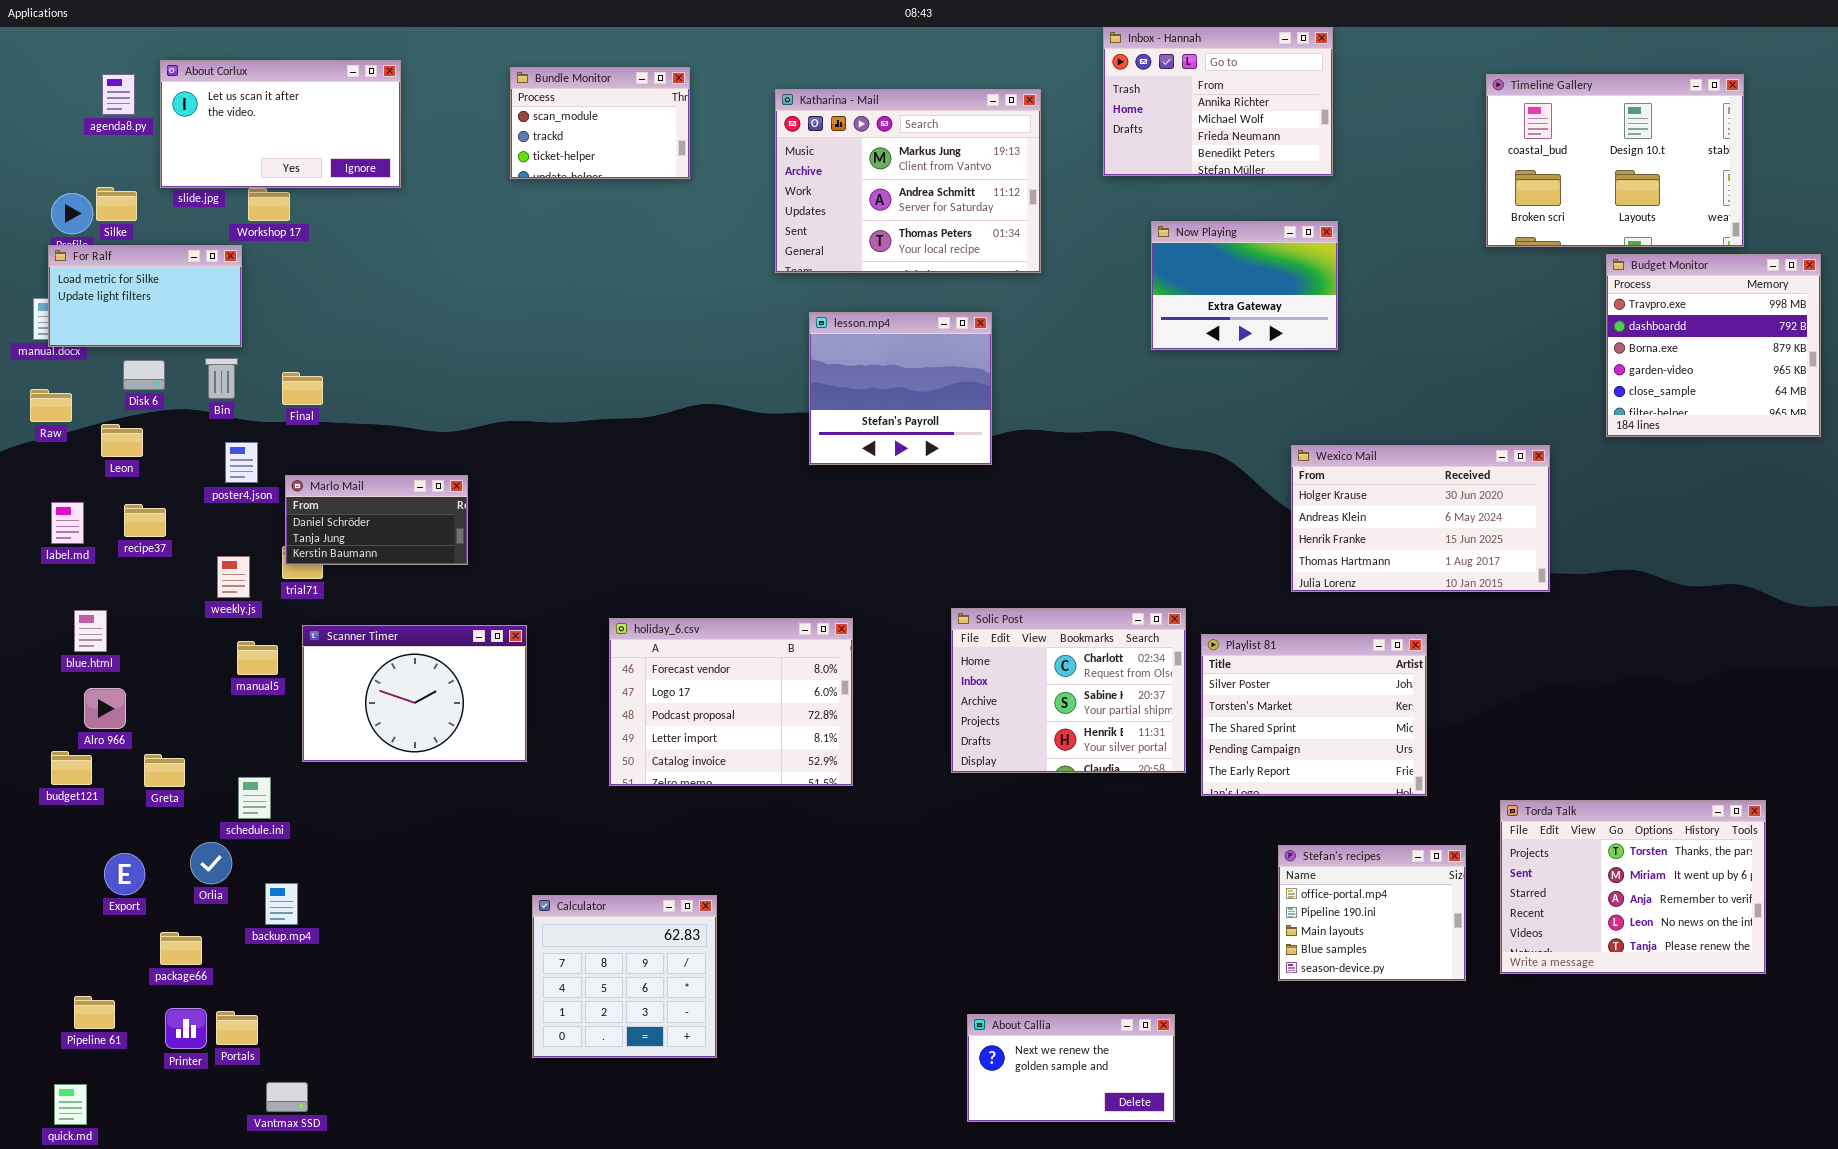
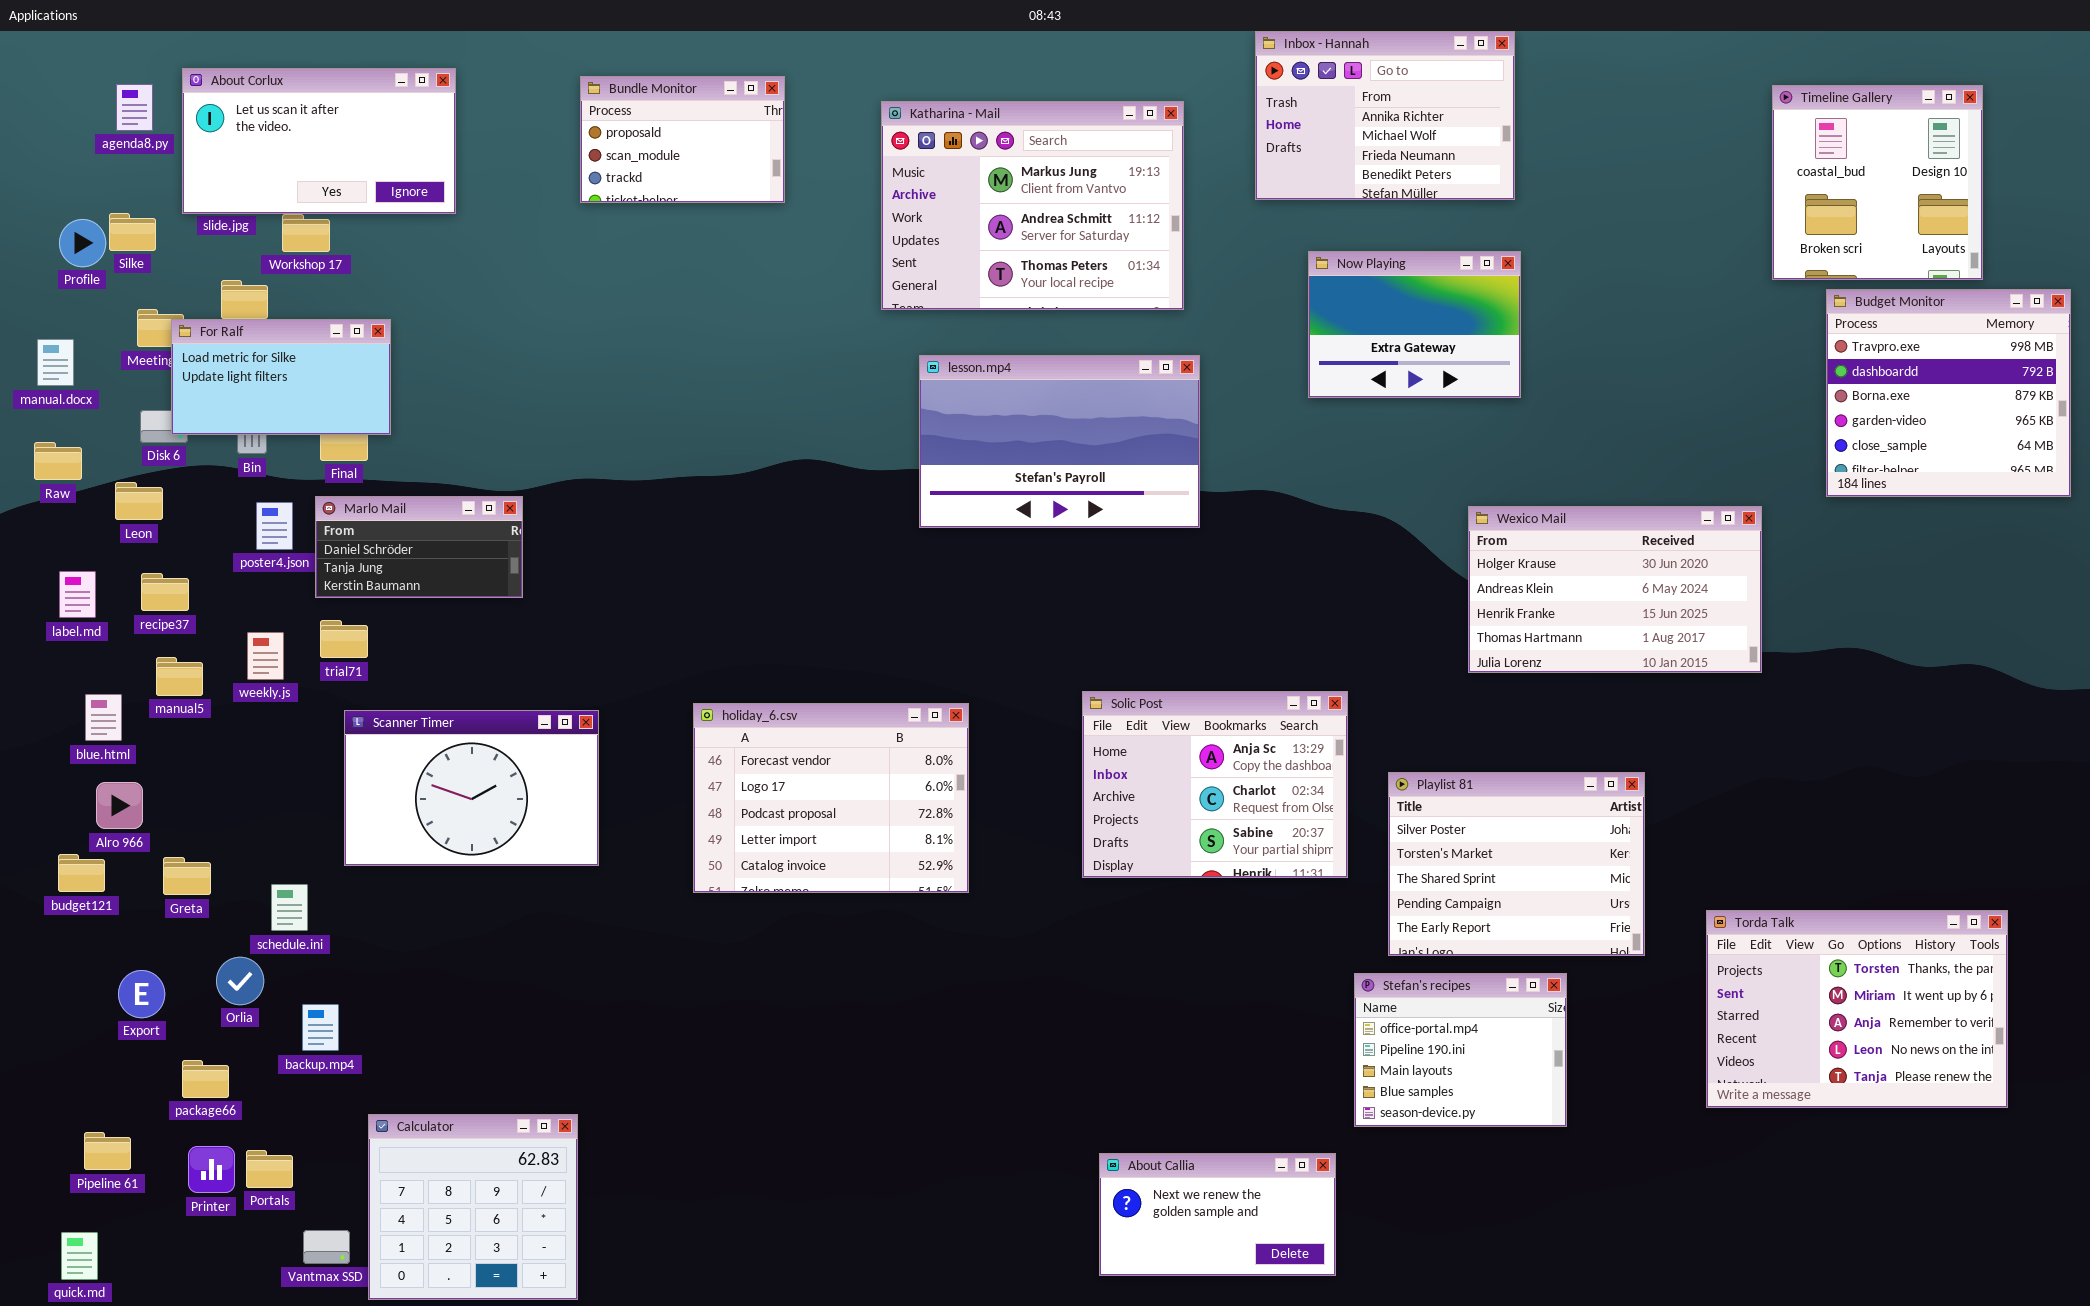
Bundle Monitor: [510,67,690,179] -> [580,76,785,203], scrolled up 1 row
Timeline Gallery: [1486,74,1744,247] -> [1772,85,1983,280], resized
For Ralf: [48,245,242,347] -> [171,319,391,435], moved
lesson.mp4: [809,312,992,465] -> [919,355,1200,528], resized
Marlo Mail: [285,475,468,565] -> [315,496,523,598], moved
Solic Post: [951,608,1186,773] -> [1082,691,1348,878], scrolled up 1 row
Playlist 81: [1201,634,1427,796] -> [1388,772,1645,956], moved
manual5: [237,641,278,675] -> [156,657,203,696], moved
Stefan's recipes: [1278,845,1466,981] -> [1354,973,1567,1127], moved
Calculator: [532,895,717,1058] -> [368,1114,578,1300], moved

